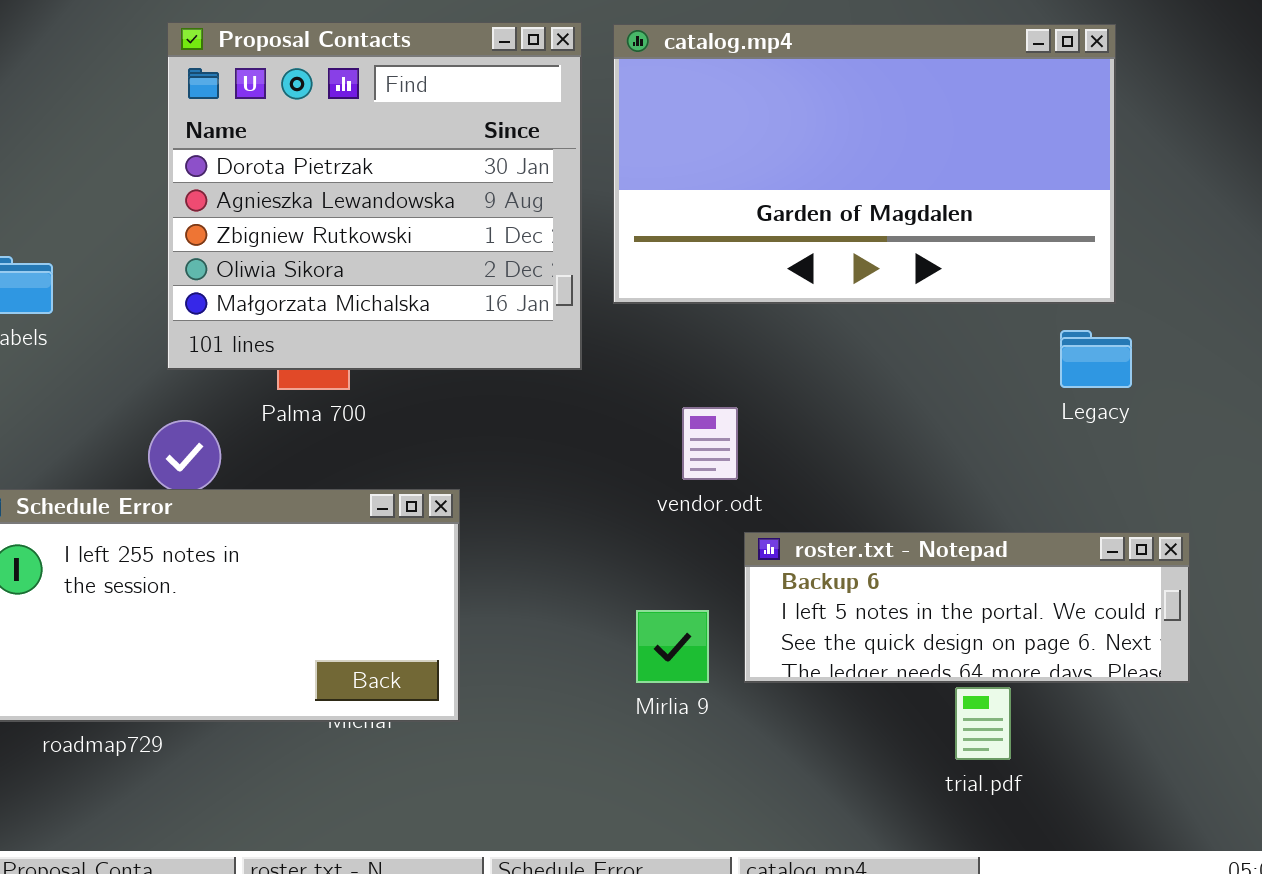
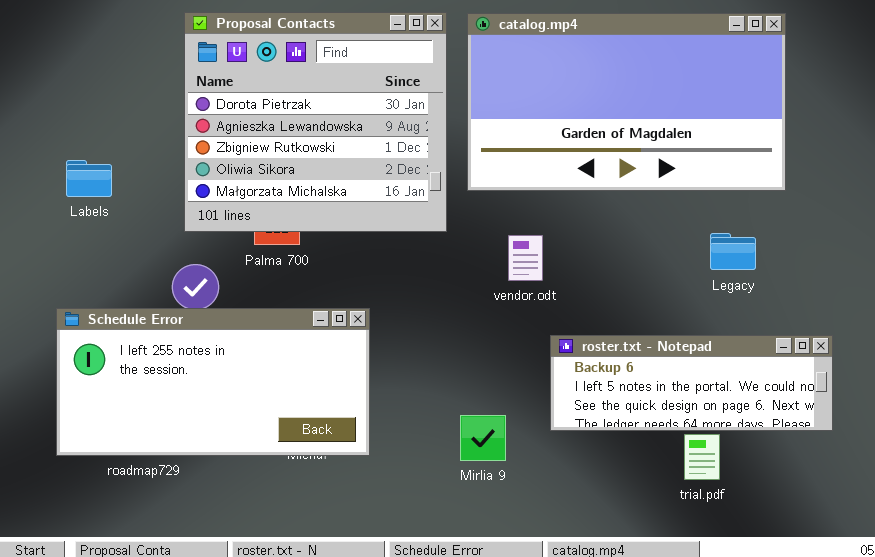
Legacy: [1060,330,1132,388] -> [710,233,756,270], moved
vendor.odt: [682,407,738,480] -> [508,235,543,281], moved
Mirlia 9: [636,610,709,683] -> [460,415,506,461], moved

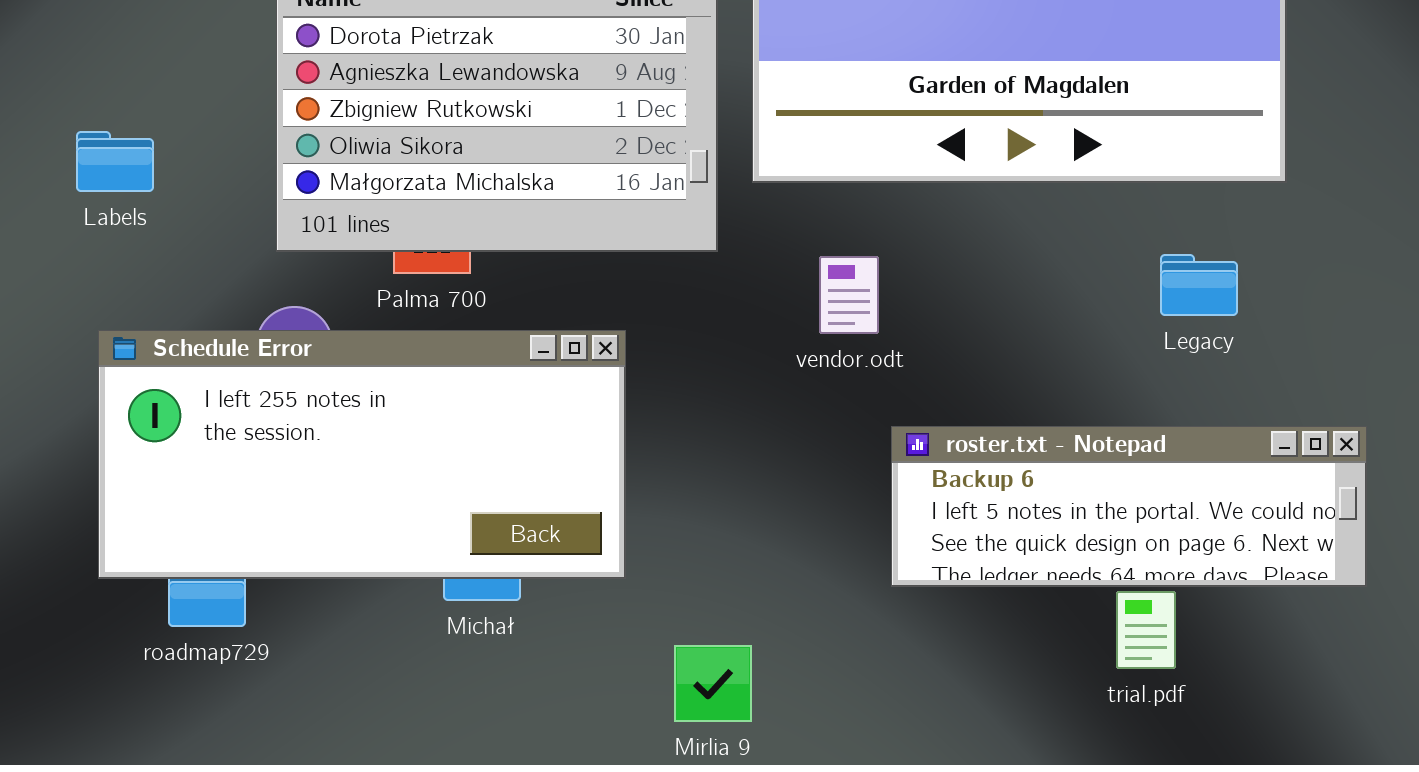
Schedule Error: [56,308,370,456] -> [98,330,626,579], moved
Mirlia 9: [460,415,506,461] -> [674,645,752,722], moved

